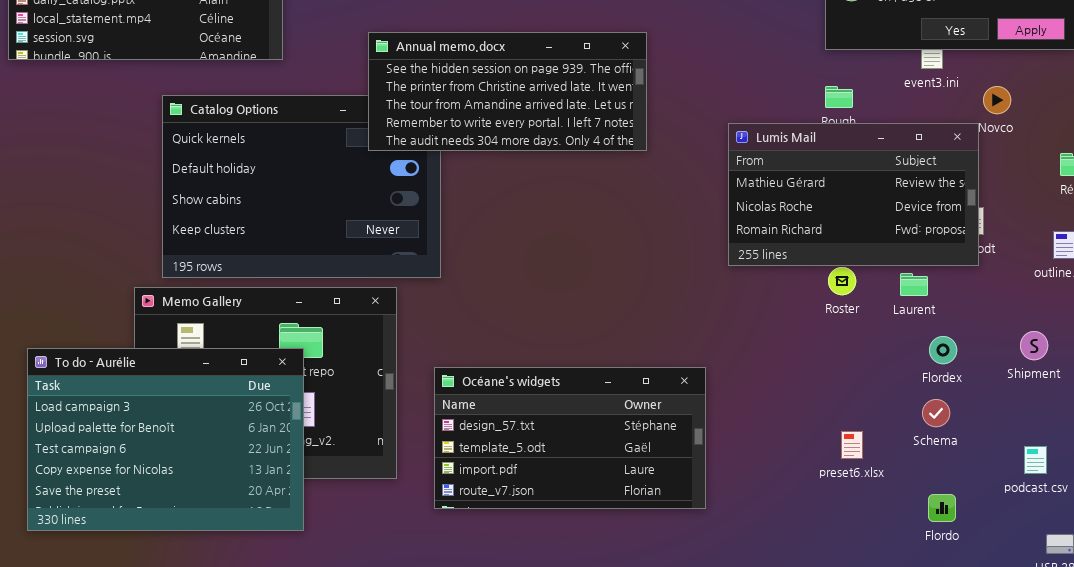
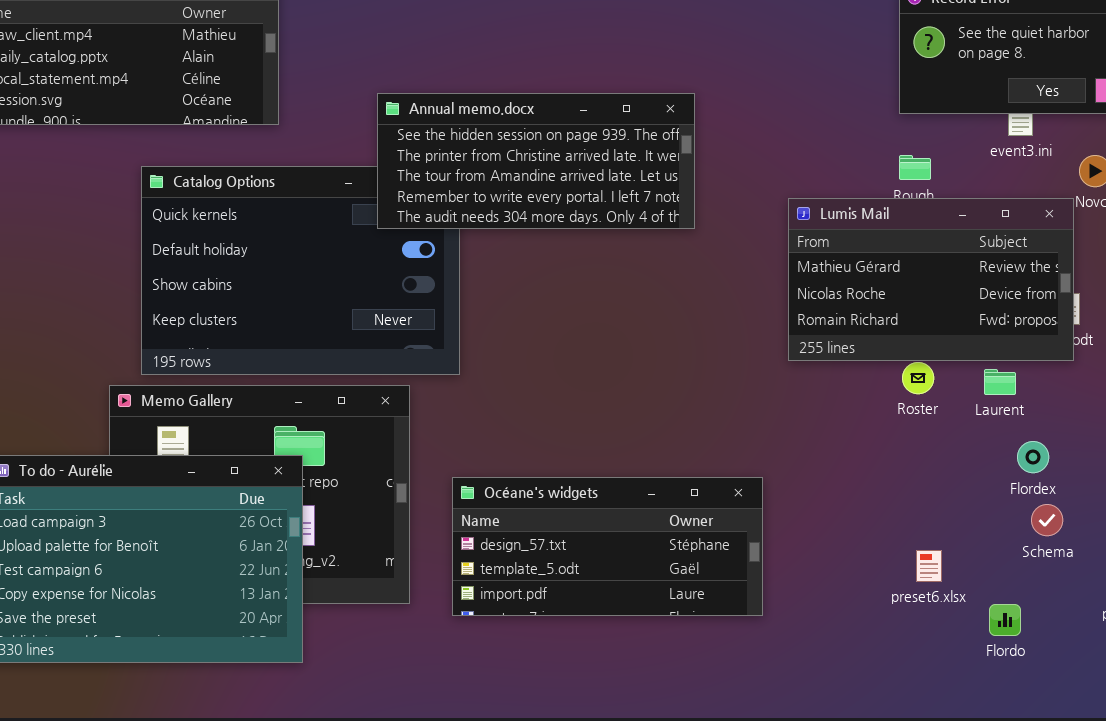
Océane's widgets: [434,367,706,509] -> [452,477,763,616], resized
Schema: [922,399,950,427] -> [1031,504,1063,536], moved
Flordo: [928,494,956,522] -> [989,604,1021,636], moved

